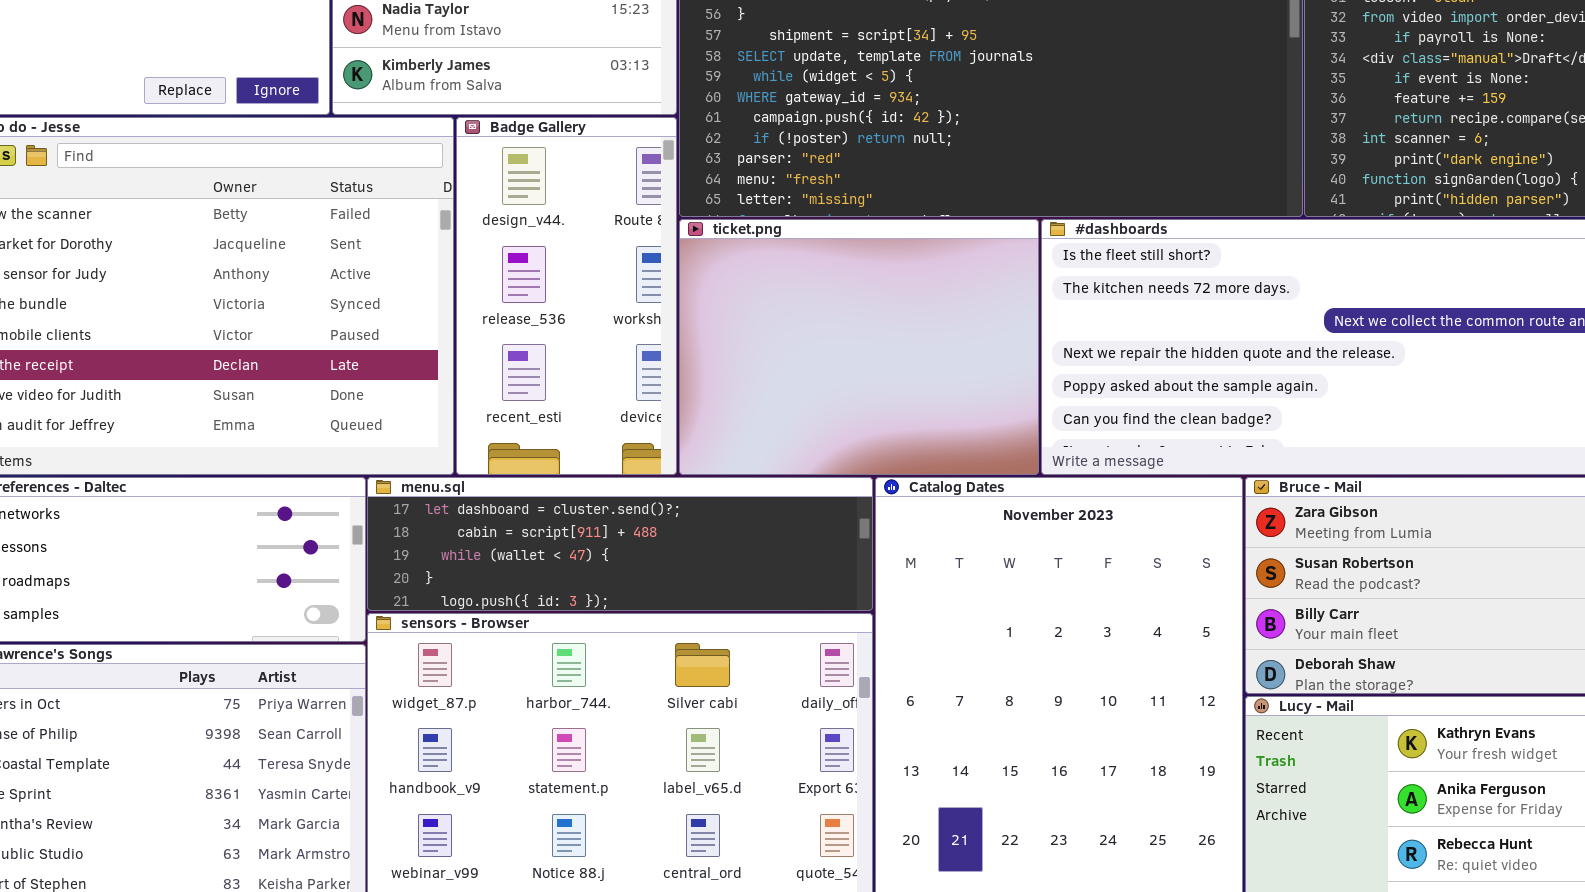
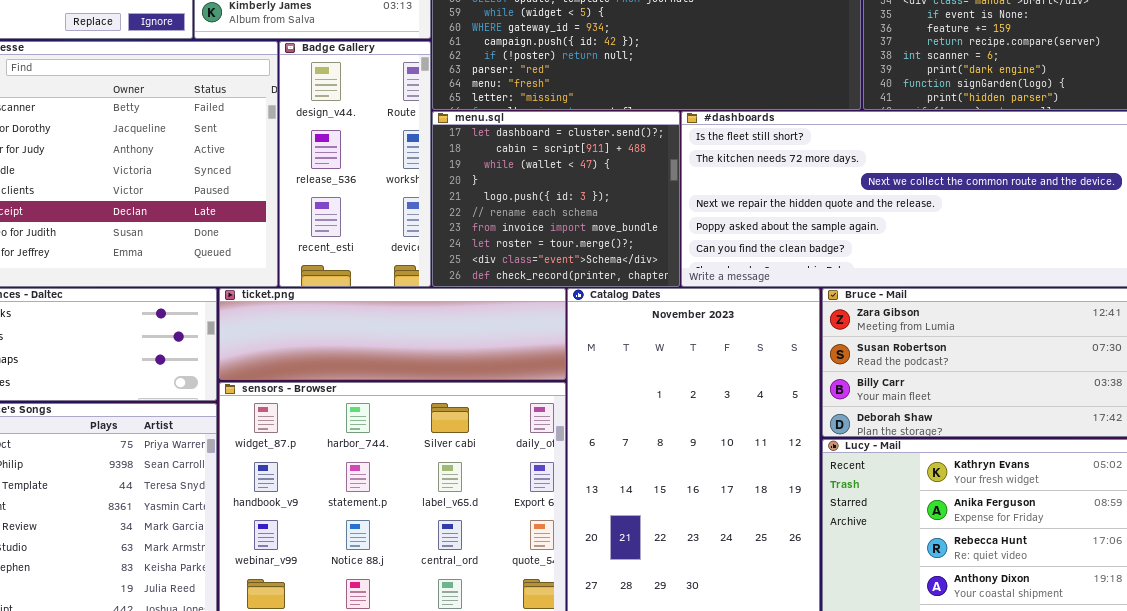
ticket.png: [679,219,1039,475] -> [219,288,566,380], moved, resized
menu.sql: [367,477,873,611] -> [432,111,680,287], moved, resized

